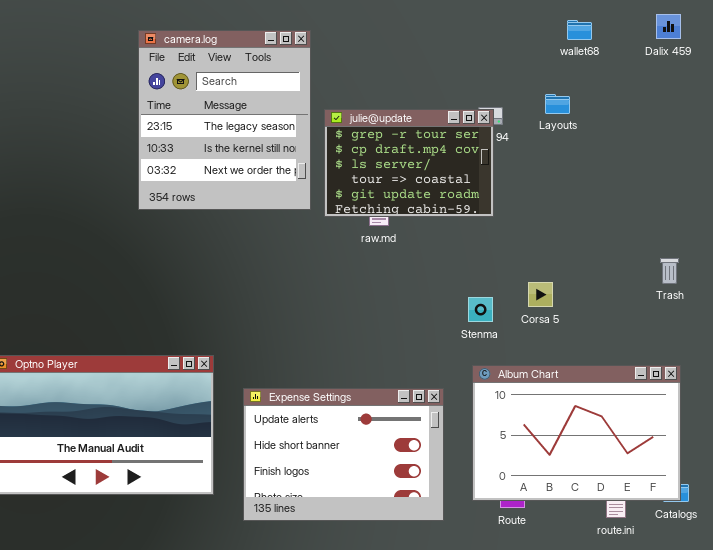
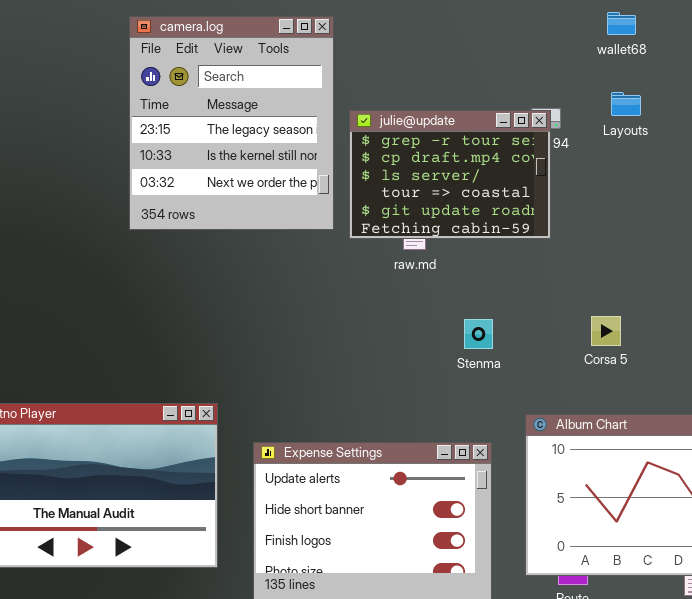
wallet68: [567,20,592,40] -> [607,12,636,35], moved
Stenma: [468,297,493,322] -> [464,319,493,349], moved

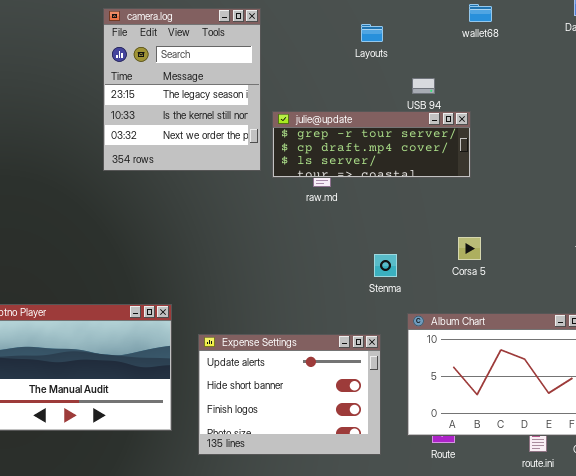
Layouts: [611,92,641,116] -> [361,24,383,42], moved
julie@update: [349,110,551,239] -> [272,111,471,178], resized
Stenma: [464,319,493,349] -> [374,254,397,277], moved

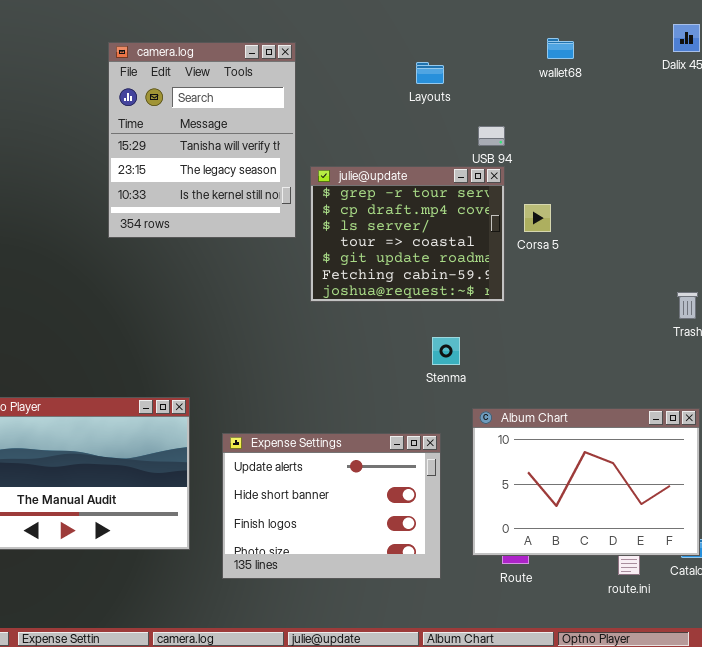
camera.log: [103,8,261,171] -> [108,42,296,238], scrolled up 1 row
julie@update: [272,111,471,178] -> [310,166,505,302], resized
Corsa 5: [458,237,481,260] -> [524,204,551,232], moved

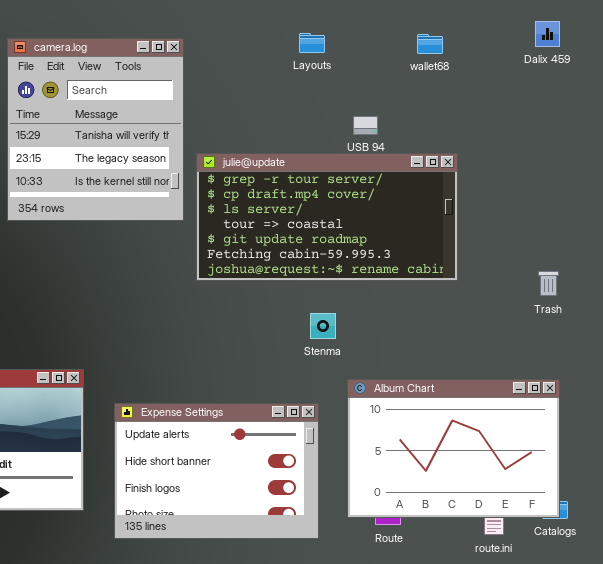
Layouts: [416,62,444,84] -> [299,33,325,53], moved
julie@update: [310,166,505,302] -> [196,153,458,281], resized

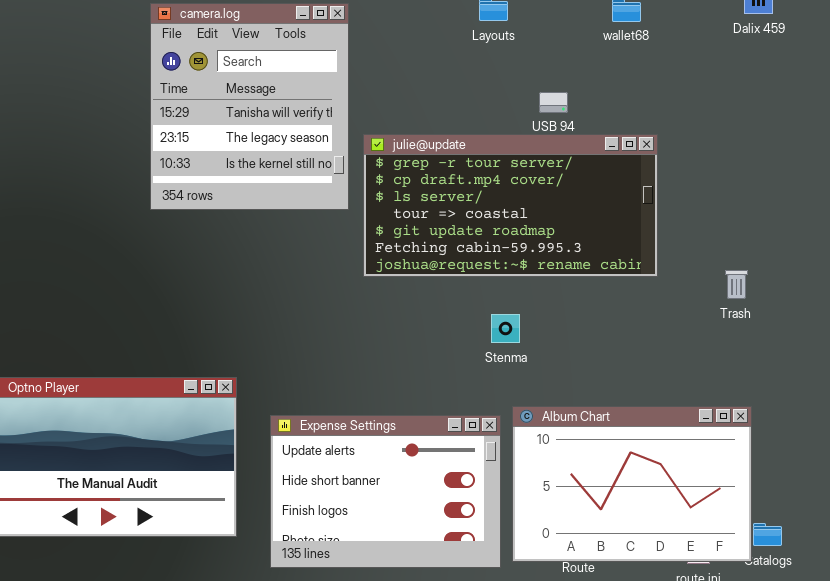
Trash: [538,271,559,296] -> [725,270,748,299], moved
Album Chart: [347,379,560,518] -> [512,406,752,562], moved

